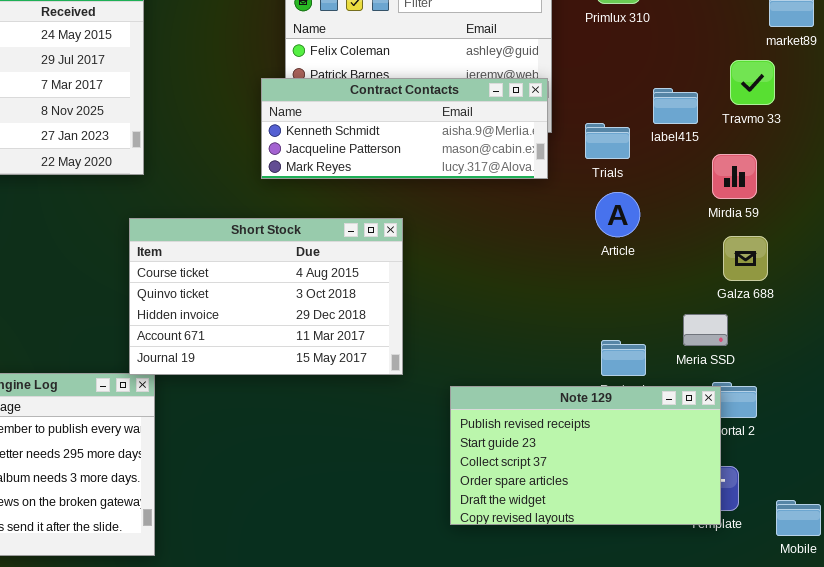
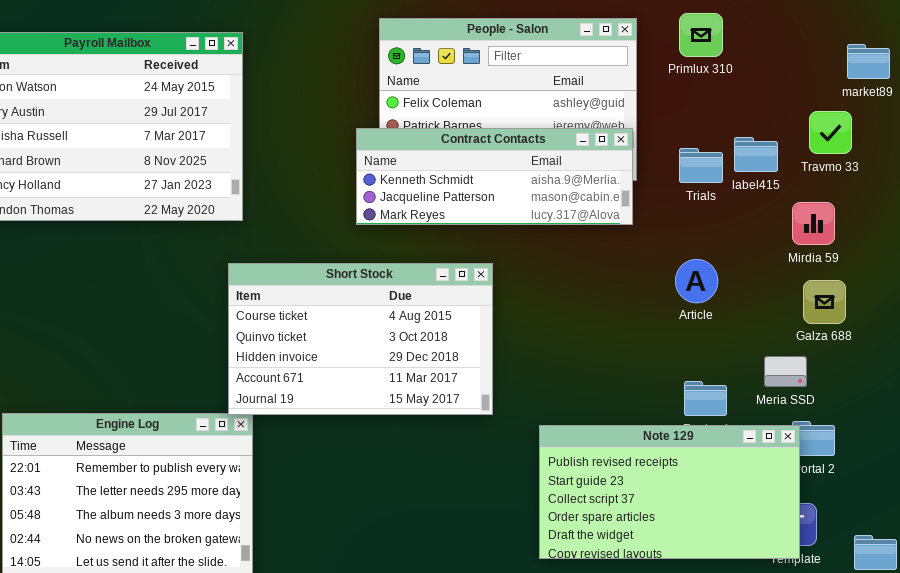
Trials: [585,123,630,159] -> [679,148,723,183], moved
Article: [595,192,640,237] -> [675,259,718,303], moved

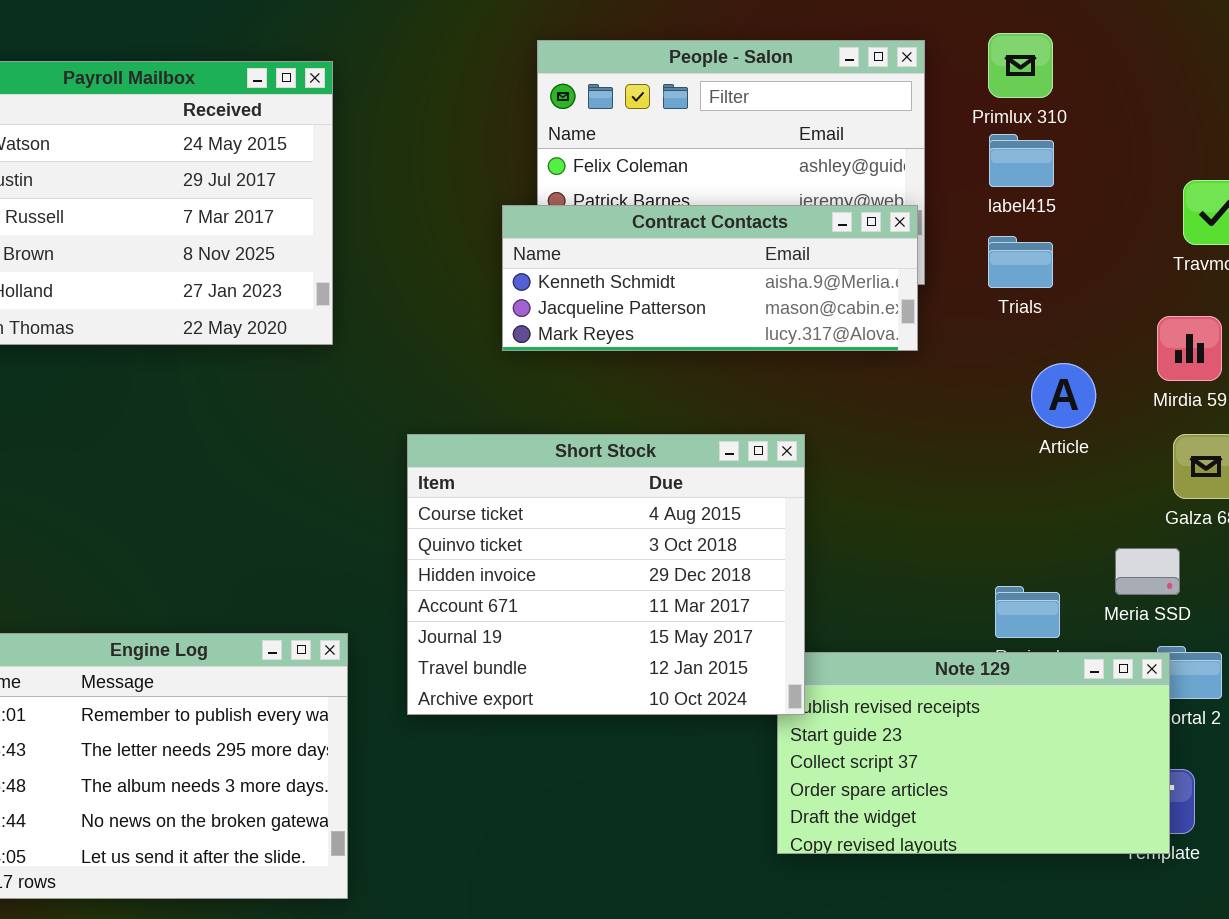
label415: [734,137,778,172] -> [989,134,1054,187], moved
Article: [675,259,718,303] -> [1031,363,1096,428], moved
Short Stock: [228,263,493,415] -> [407,434,805,715], moved, resized

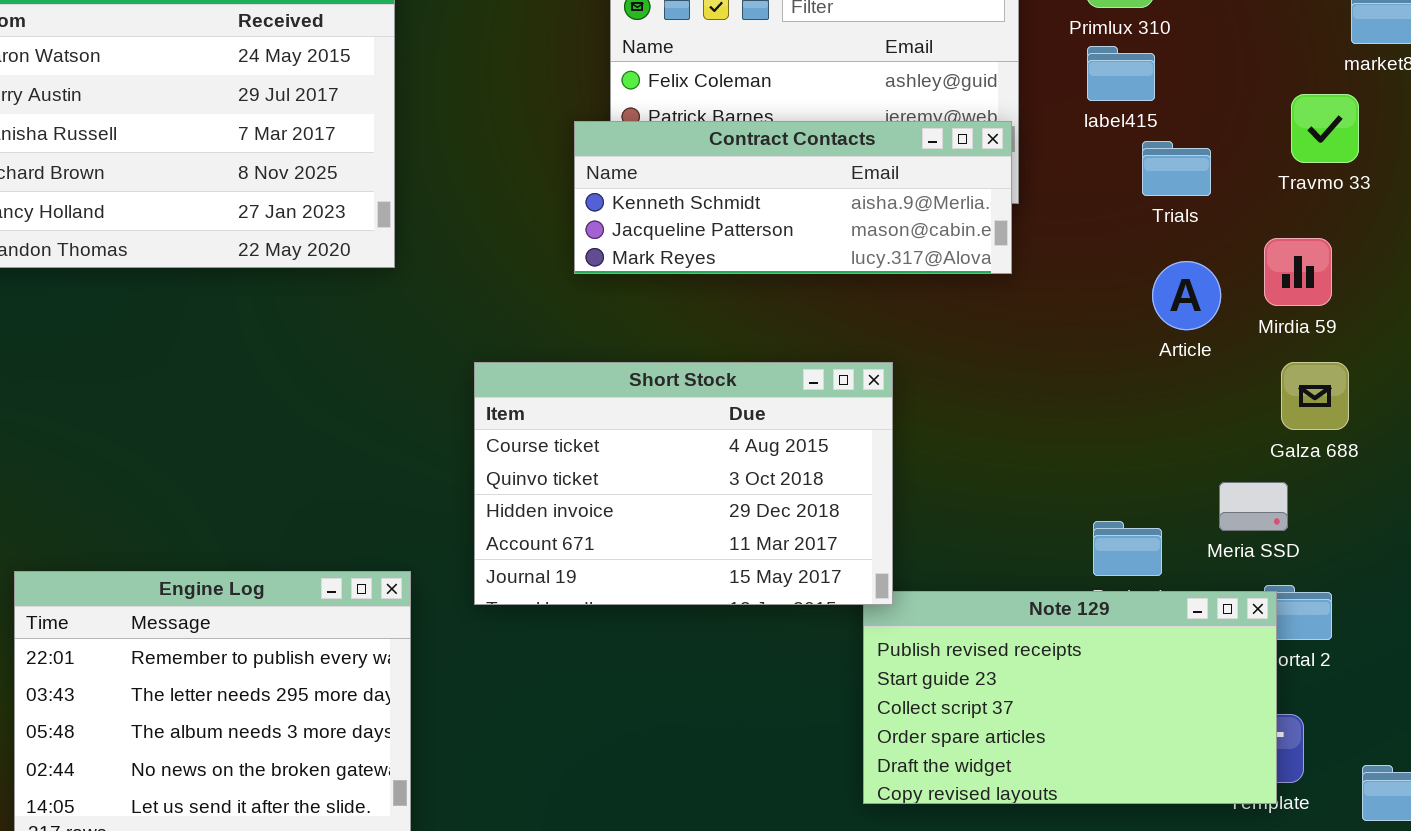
Trials: [988,236,1053,288] -> [1142,141,1211,196], moved
Article: [1031,363,1096,428] -> [1152,261,1221,330], moved
Short Stock: [407,434,805,715] -> [474,362,893,605], resized

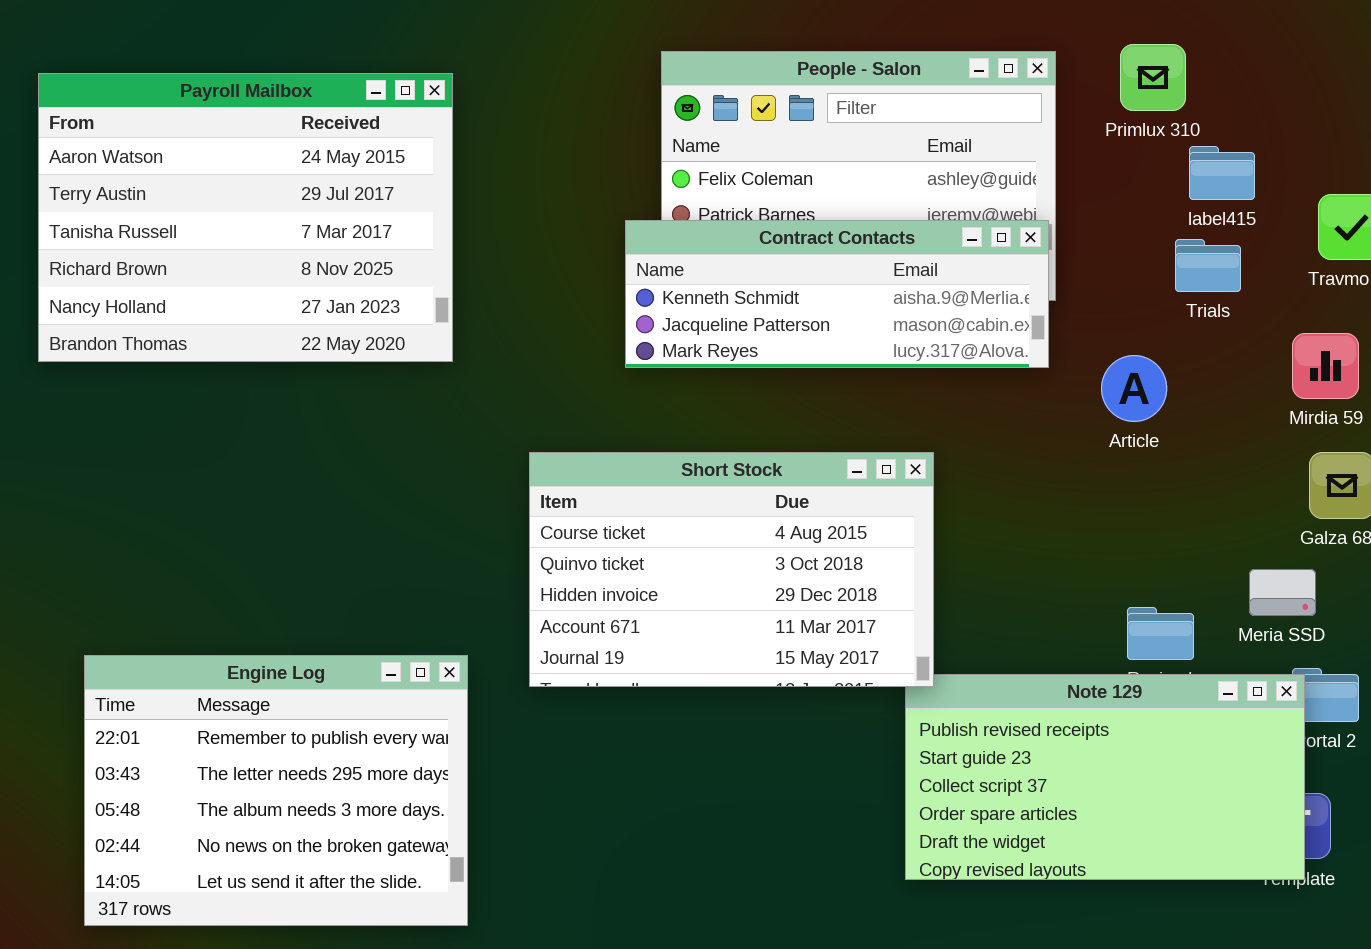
label415: [1087,46,1155,101] -> [1189,146,1255,200], moved
Article: [1152,261,1221,330] -> [1101,355,1167,422], moved

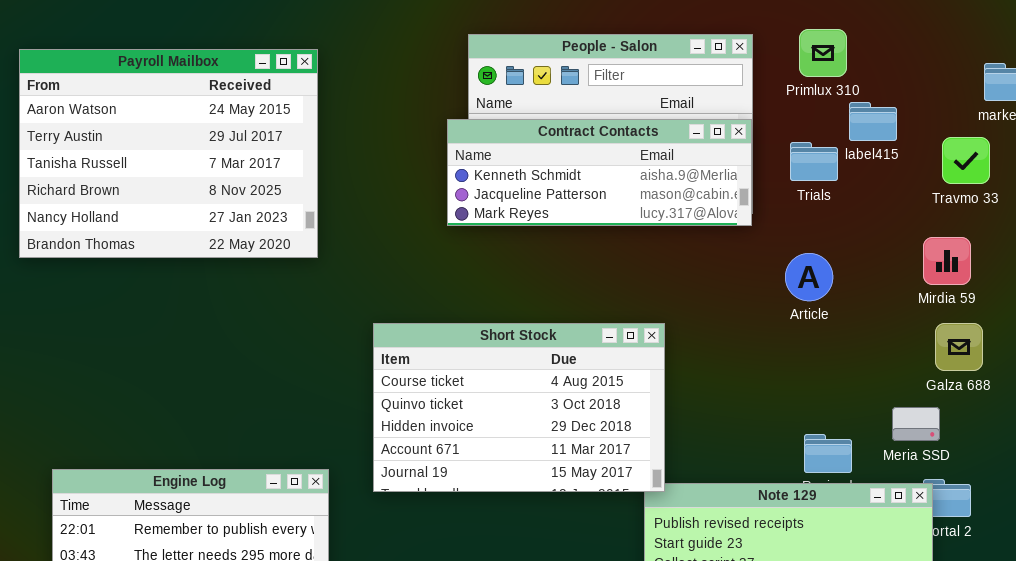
Contract Contacts: [625,220,1049,368] -> [447,119,752,226], moved
Trials: [1175,239,1241,292] -> [790,142,838,181], moved

